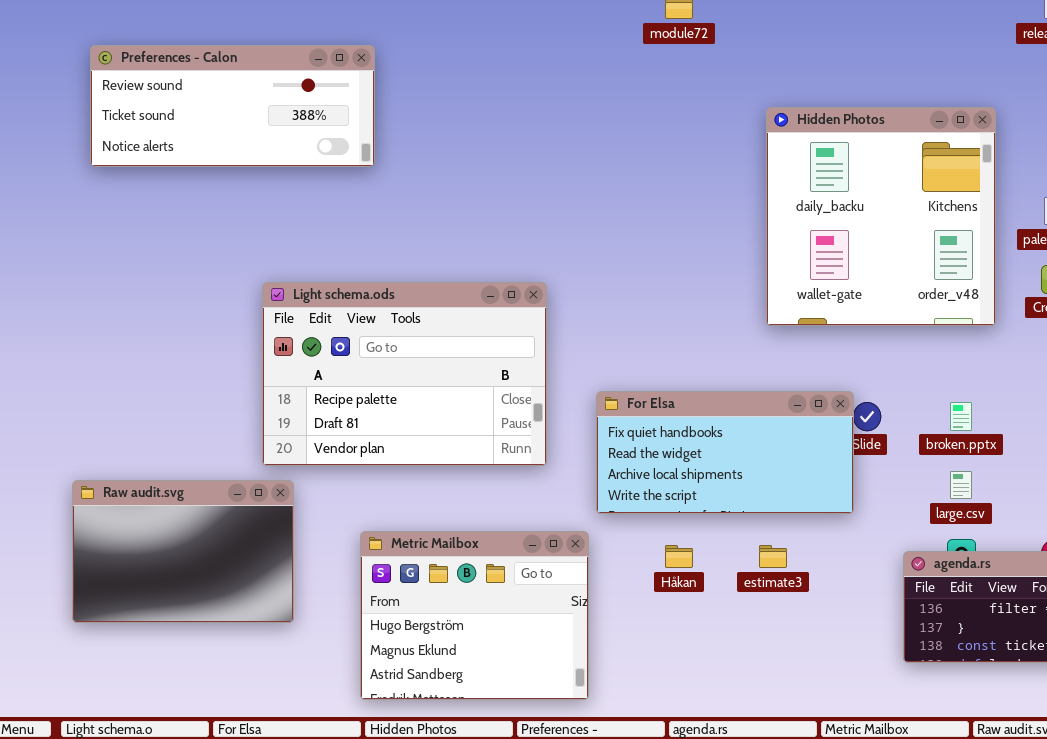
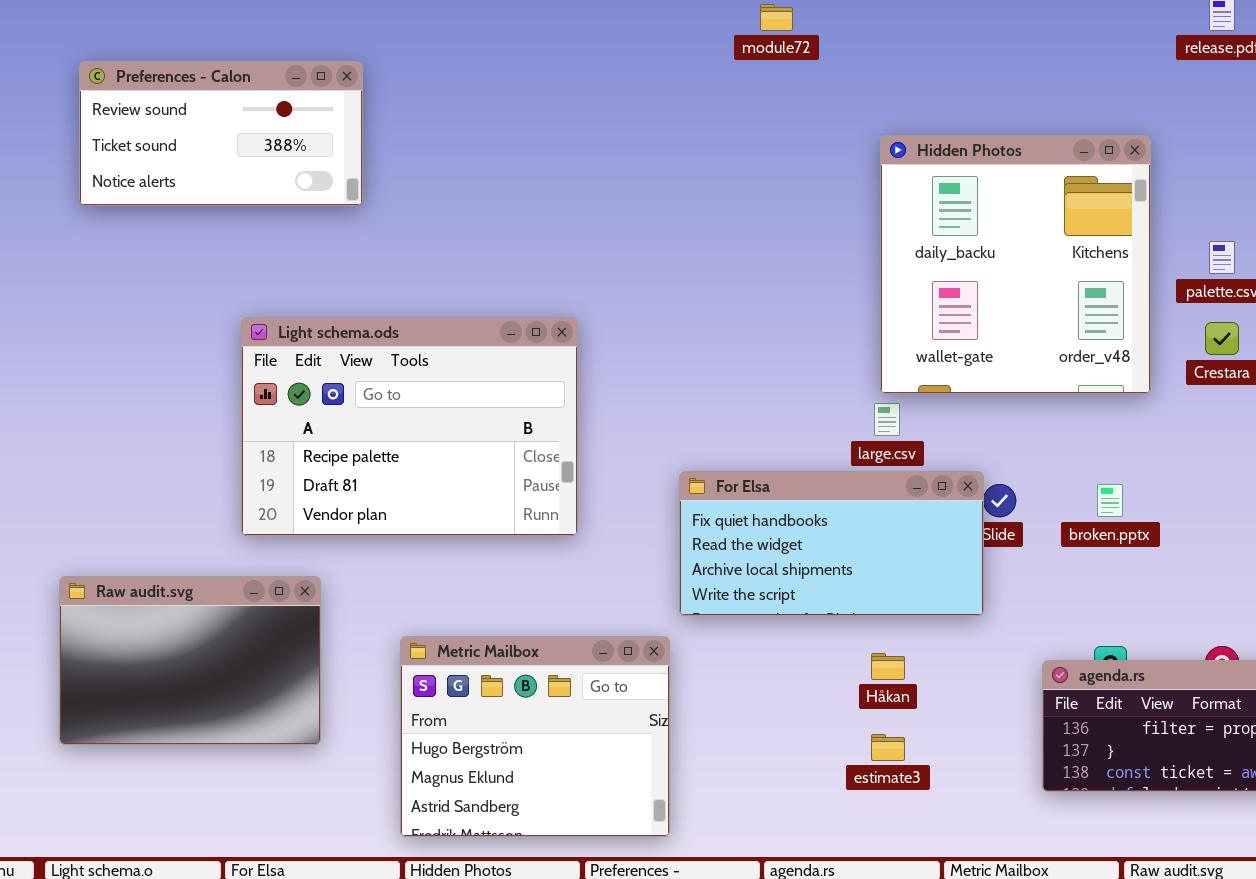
Preferences - Calon: [90,45,375,167] -> [79,61,363,206], resized
Light schema.ods: [262,282,547,466] -> [241,317,578,536], moved
large.csv: [950,471,972,499] -> [874,403,900,436], moved
Håkan: [665,545,693,568] -> [871,653,905,680], moved
estimate3: [759,545,787,568] -> [871,734,905,761], moved

